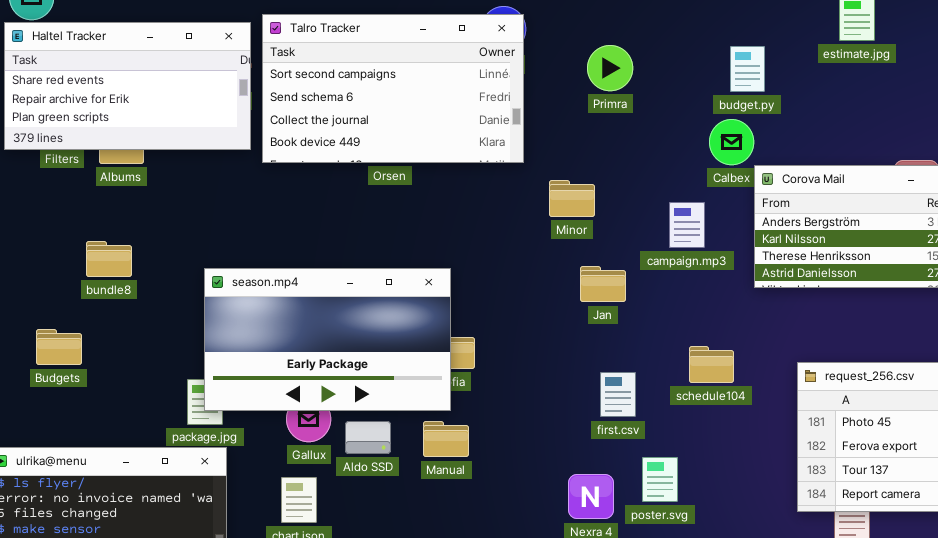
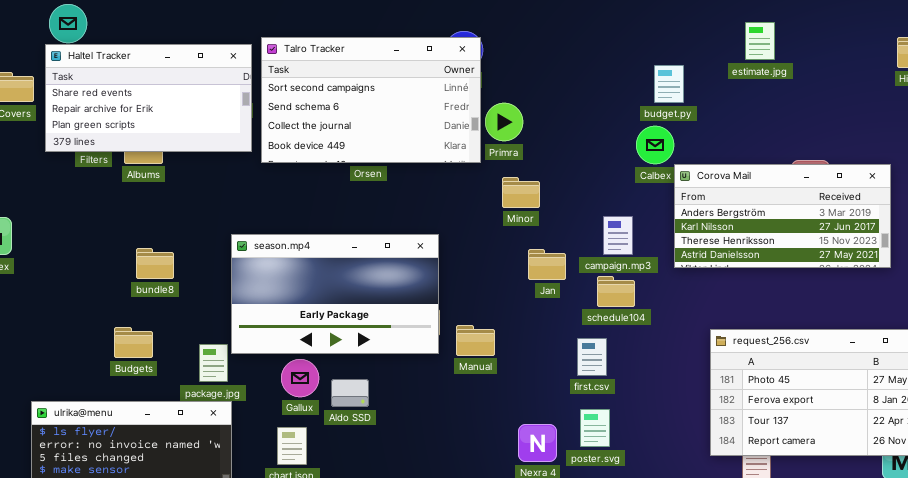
Primra: [587,45,633,91] -> [485,103,523,141], moved
campaign.mp3: [669,202,705,248] -> [603,216,633,255], moved
bundle8: [86,241,132,277] -> [136,248,174,279], moved
season.mp4: [204,268,451,411] -> [231,234,439,354], moved
Budgets: [36,329,82,365] -> [114,327,153,358], moved
schedule104: [689,346,734,383] -> [597,276,635,307], moved
first.csv: [600,372,636,417] -> [577,338,607,376], moved
Manual: [423,421,469,457] -> [456,325,495,356], moved

